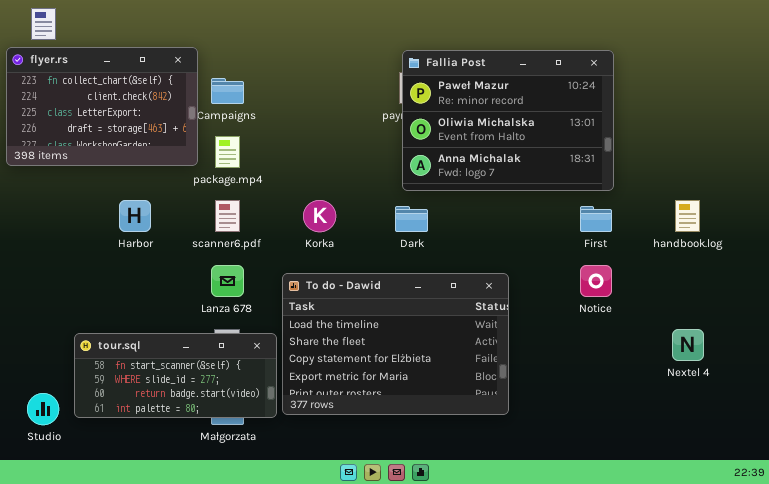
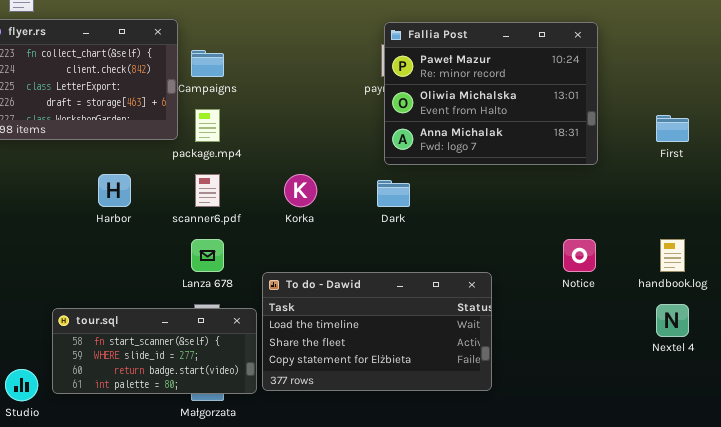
handbook.log: [675,200,700,232] -> [660,239,685,272], moved
First: [580,206,612,232] -> [656,115,689,142], moved
To do - Dawid: [282,273,509,415] -> [262,272,492,391], resized

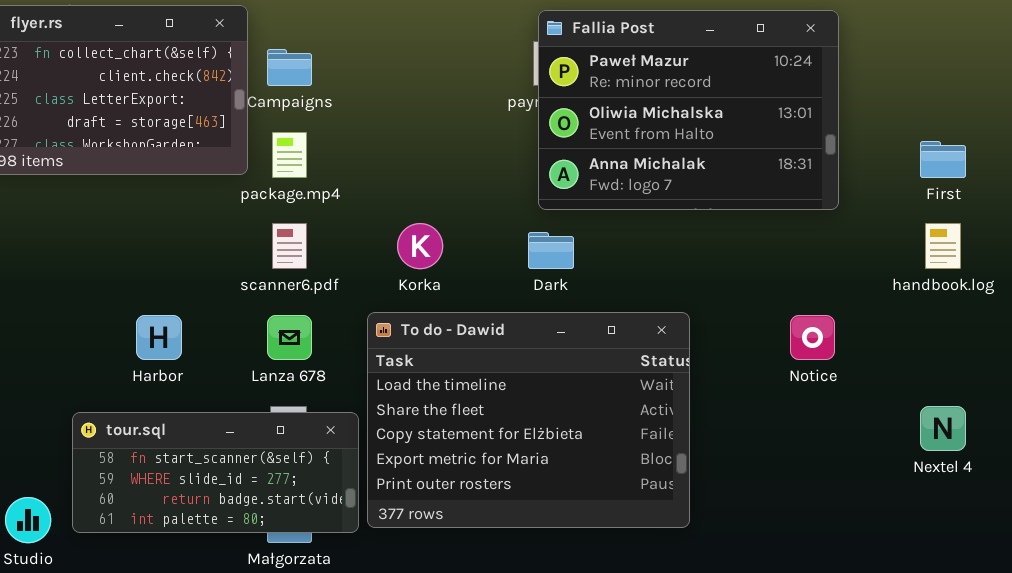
Harbor: [98,174,131,207] -> [136,315,182,360], moved
handbook.log: [660,239,685,272] -> [925,223,961,269], moved
To do - Dawid: [262,272,492,391] -> [367,312,690,528], resized

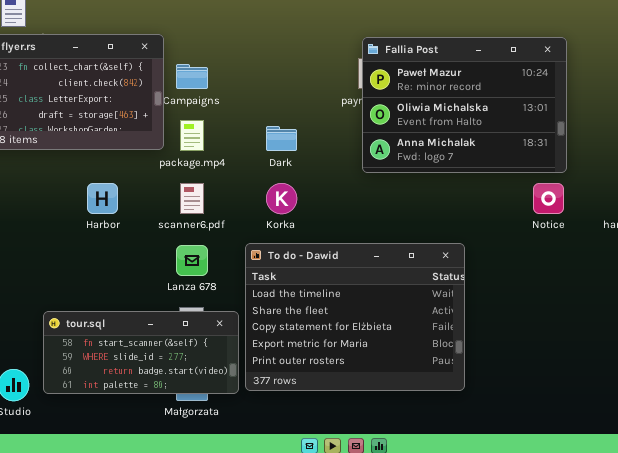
Dark: [528,232,574,269] -> [266,126,297,151], moved
Harbor: [136,315,182,360] -> [87,183,118,214], moved
Notice: [790,315,835,360] -> [533,183,564,214], moved

